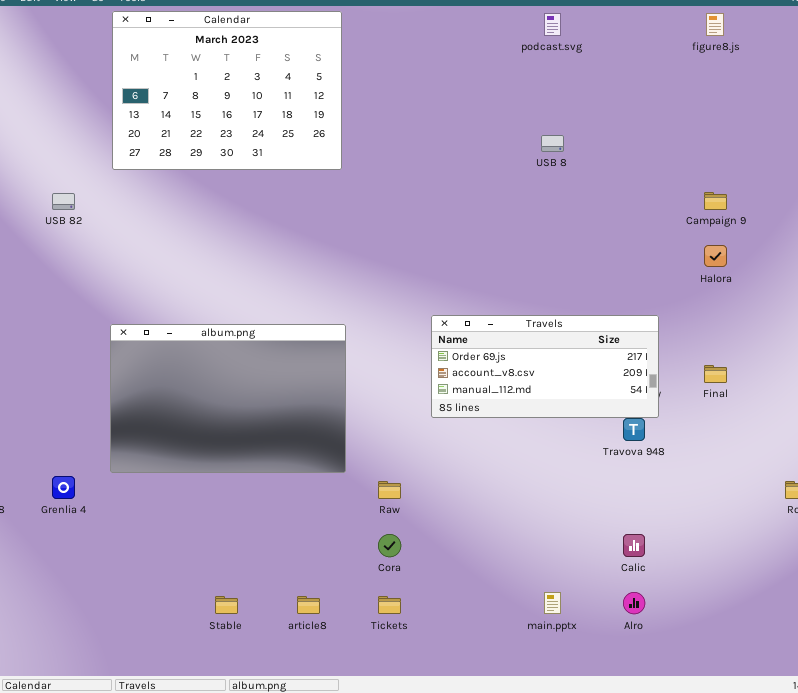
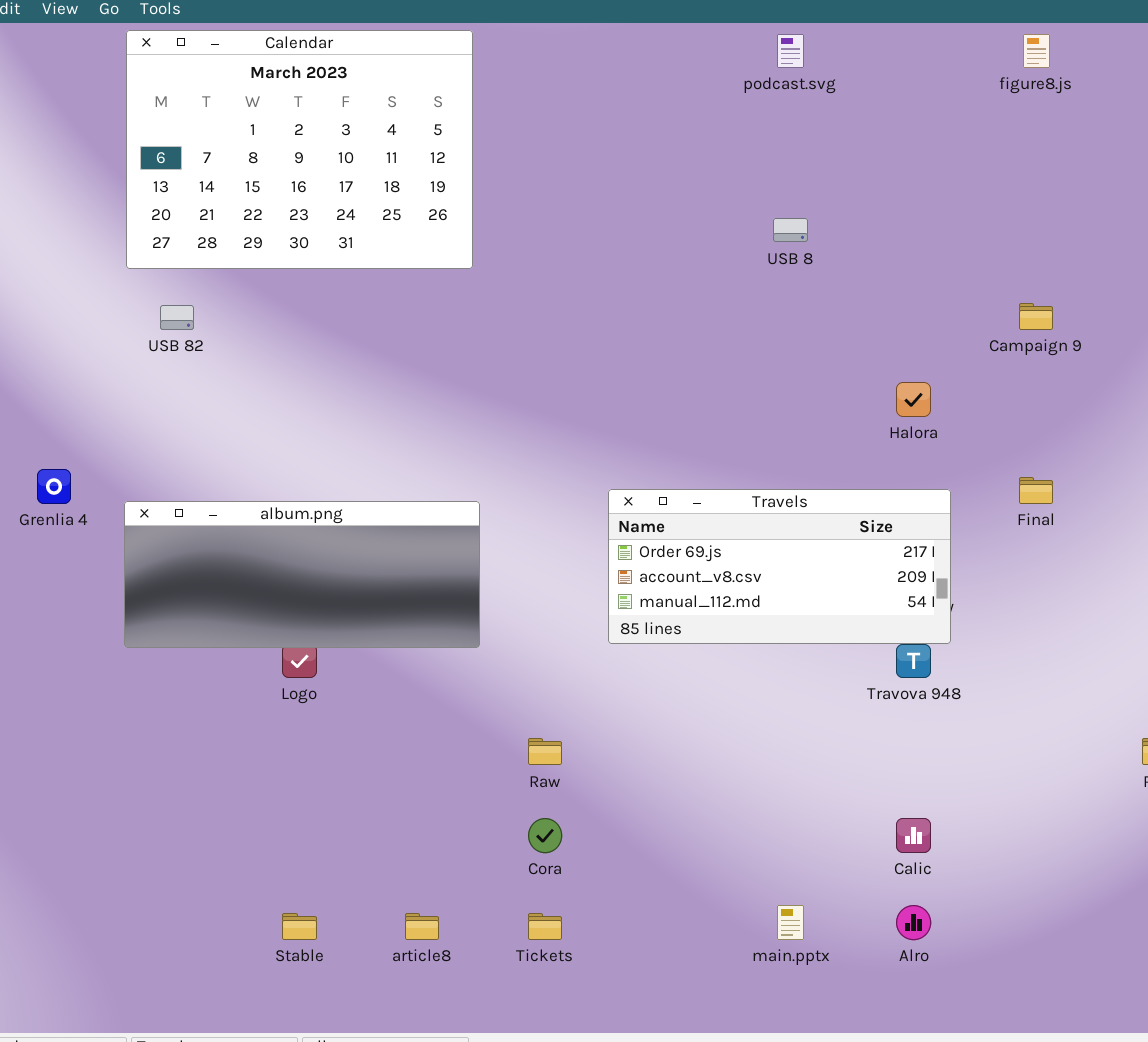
USB 82: [52,193,75,210] -> [160,305,194,330], moved
Halora: [704,245,727,267] -> [896,382,931,417], moved
album.png: [110,324,346,473] -> [124,501,480,648], resized
Final: [704,365,727,383] -> [1019,477,1053,504], moved
Grenlia 4: [52,476,75,499] -> [37,469,71,504], moved

